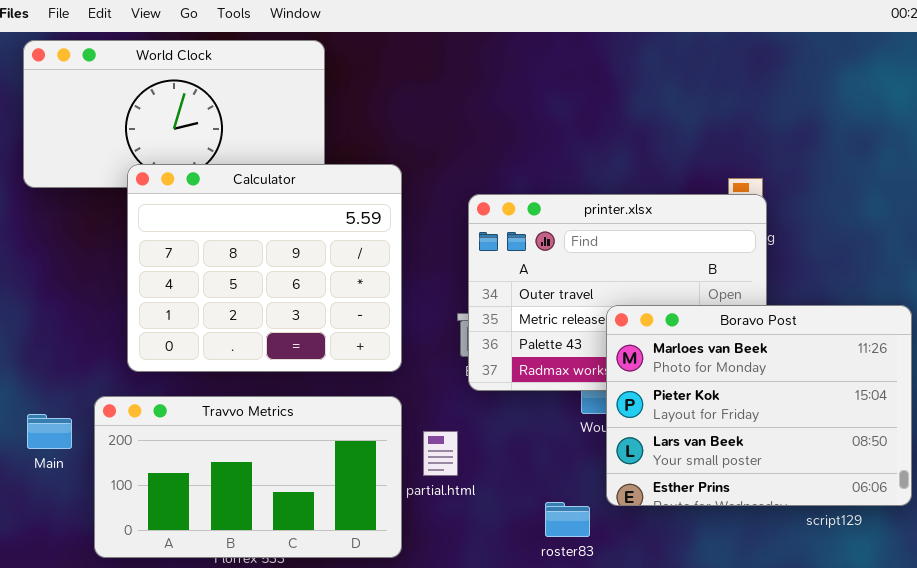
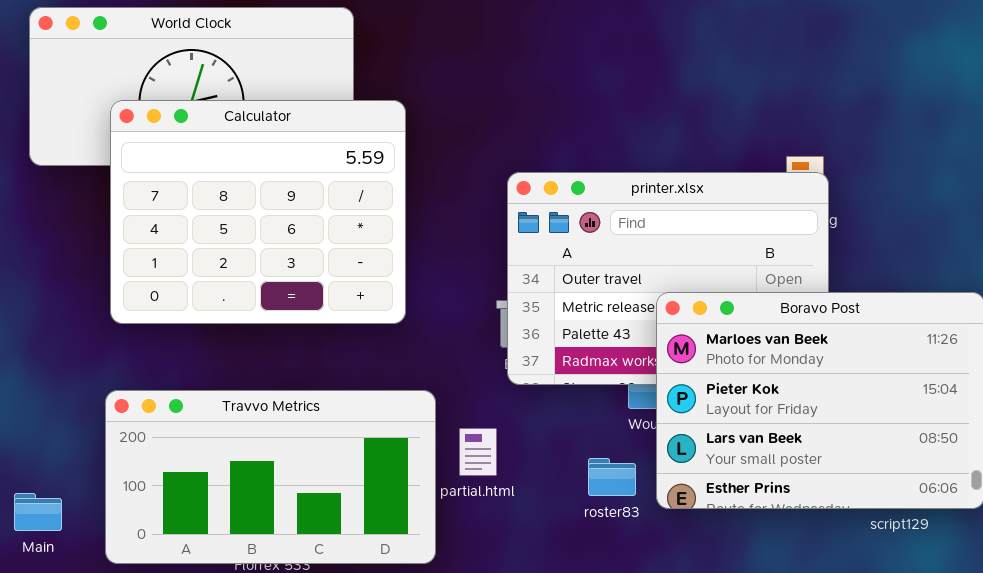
Calculator: [127,164,402,372] -> [110,100,406,324], moved
Main: [27,414,72,449] -> [14,493,62,531], moved
roster83: [545,502,590,537] -> [588,458,636,496], moved

